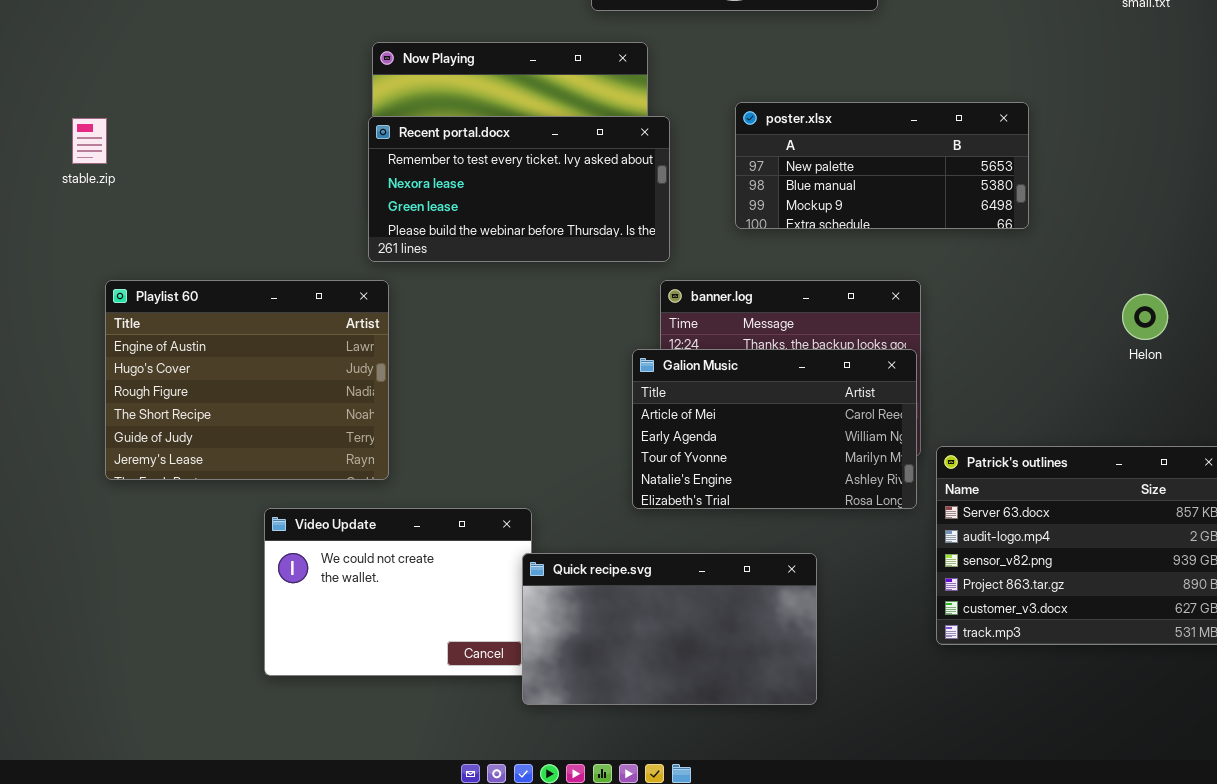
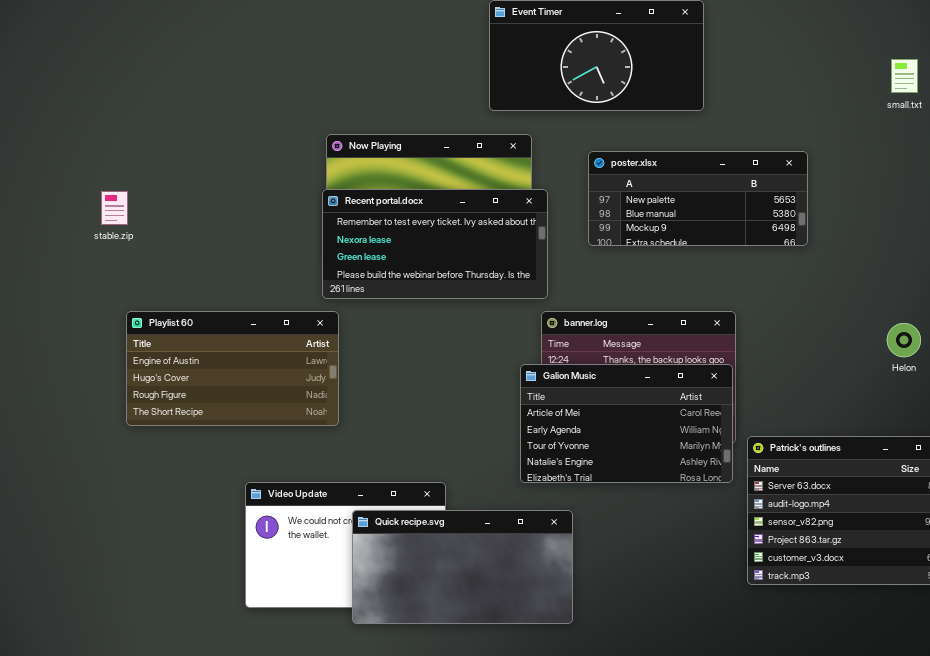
poster.xlsx: [735,102,1029,229] -> [588,151,808,246], moved
Playlist 60: [105,280,389,480] -> [126,311,339,426], resized
Quick recipe.svg: [522,553,817,705] -> [352,510,573,624], moved

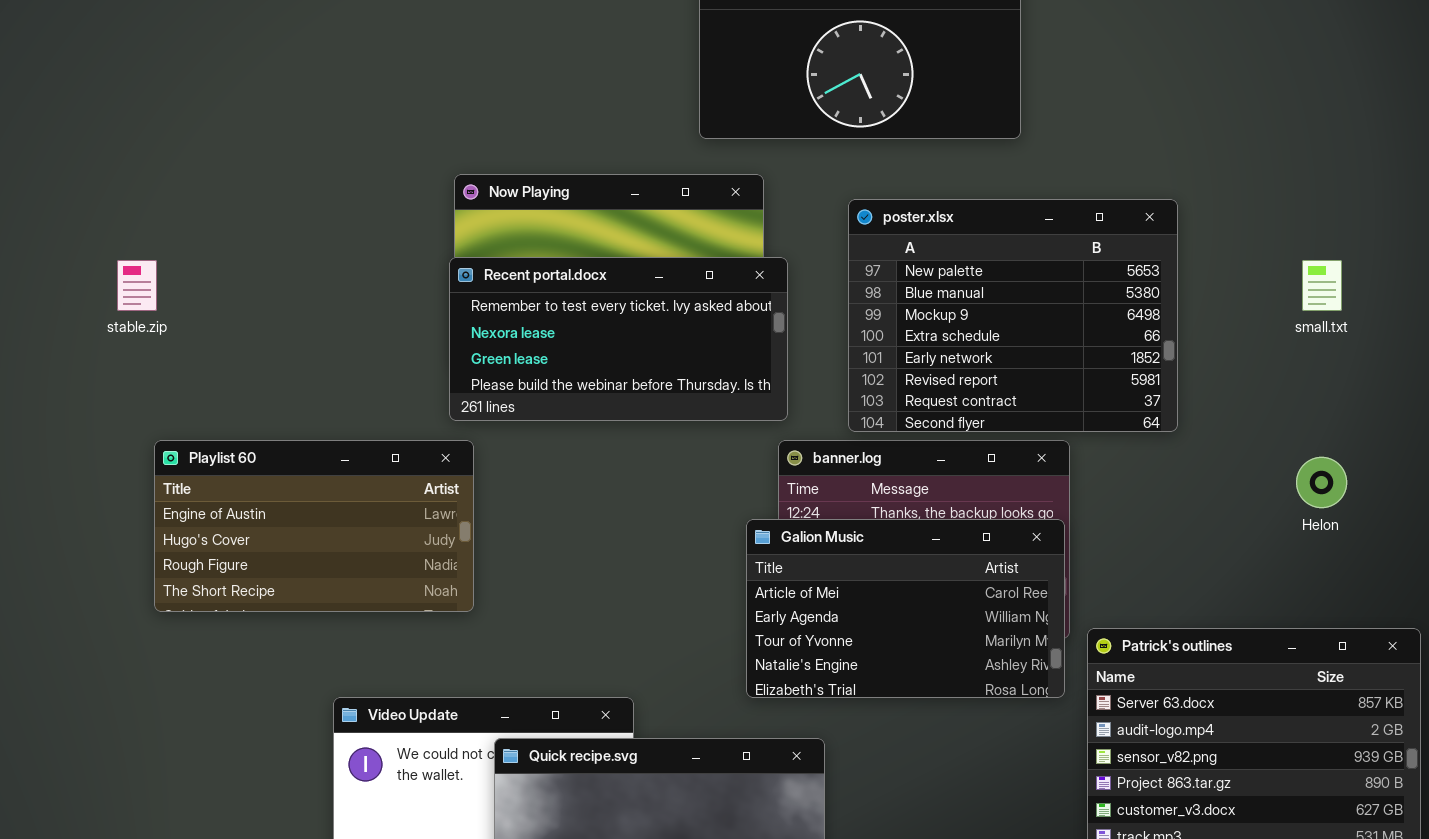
small.txt: [891,59,918,93] -> [1302,260,1342,311], moved
poster.xlsx: [588,151,808,246] -> [848,199,1178,432], resized

